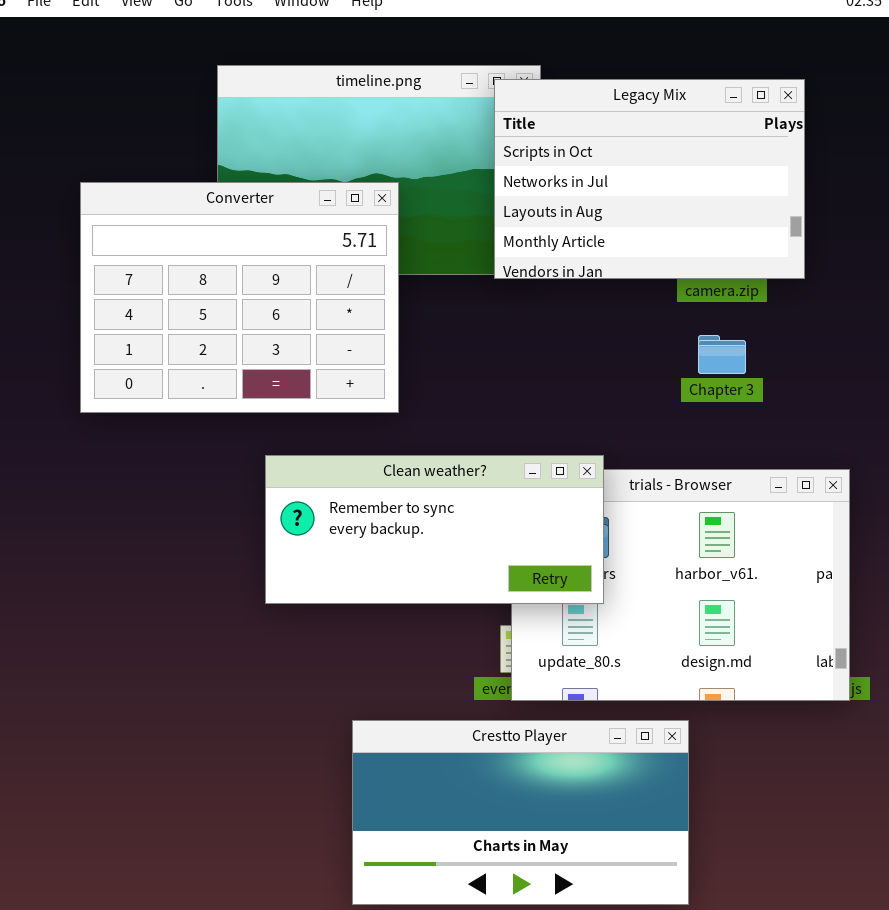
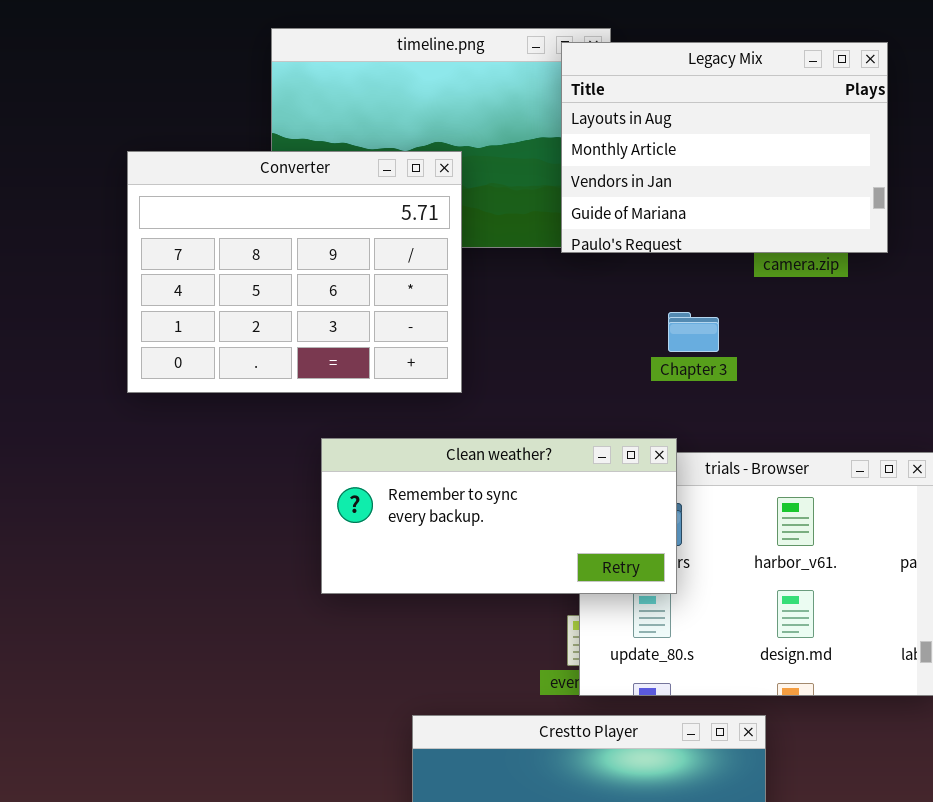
Legacy Mix: [494,79,805,279] -> [561,42,888,253], scrolled down 2 rows
Chapter 3: [698,335,746,374] -> [668,312,719,352], moved

